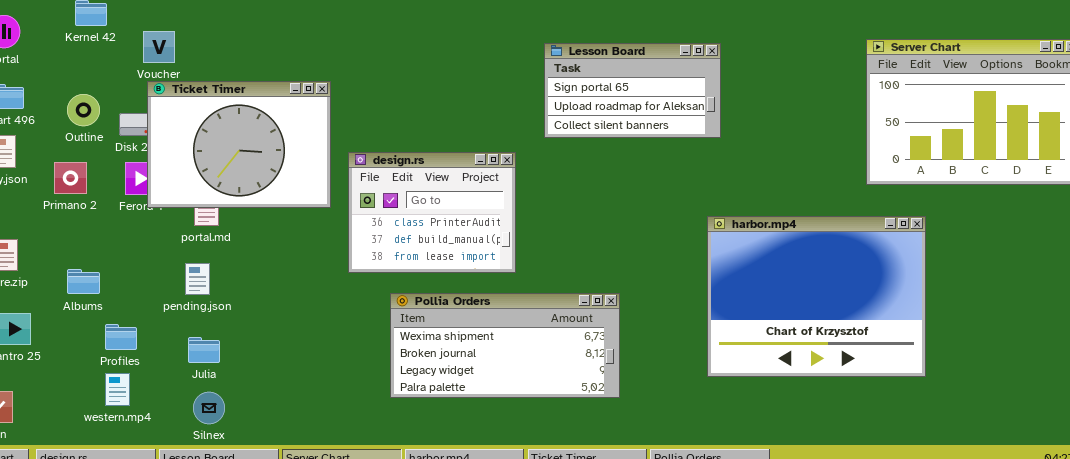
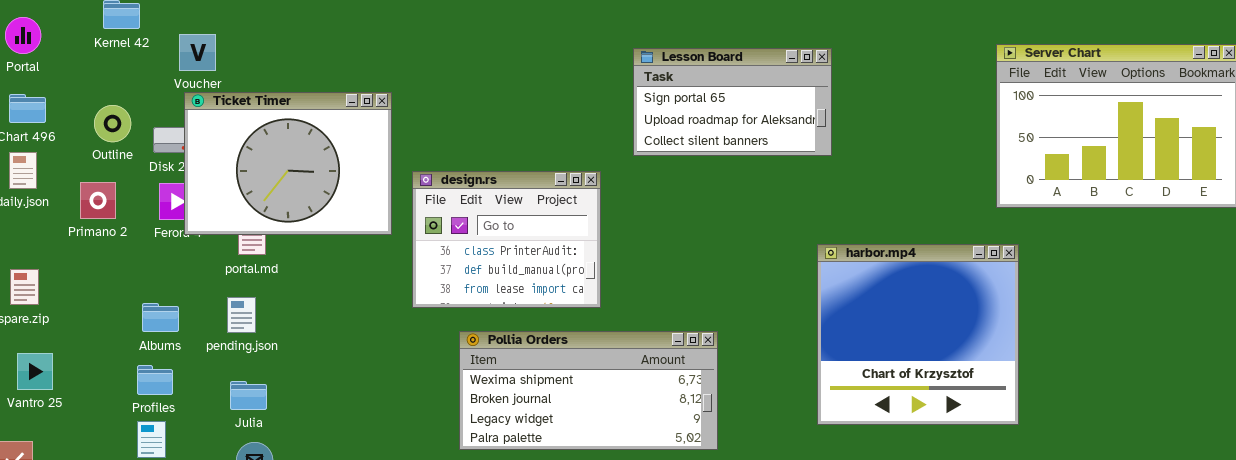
harbor.mp4: [707,216,926,377] -> [817,244,1019,425], resized
Albums: [67,269,100,294] -> [142,303,179,332], moved

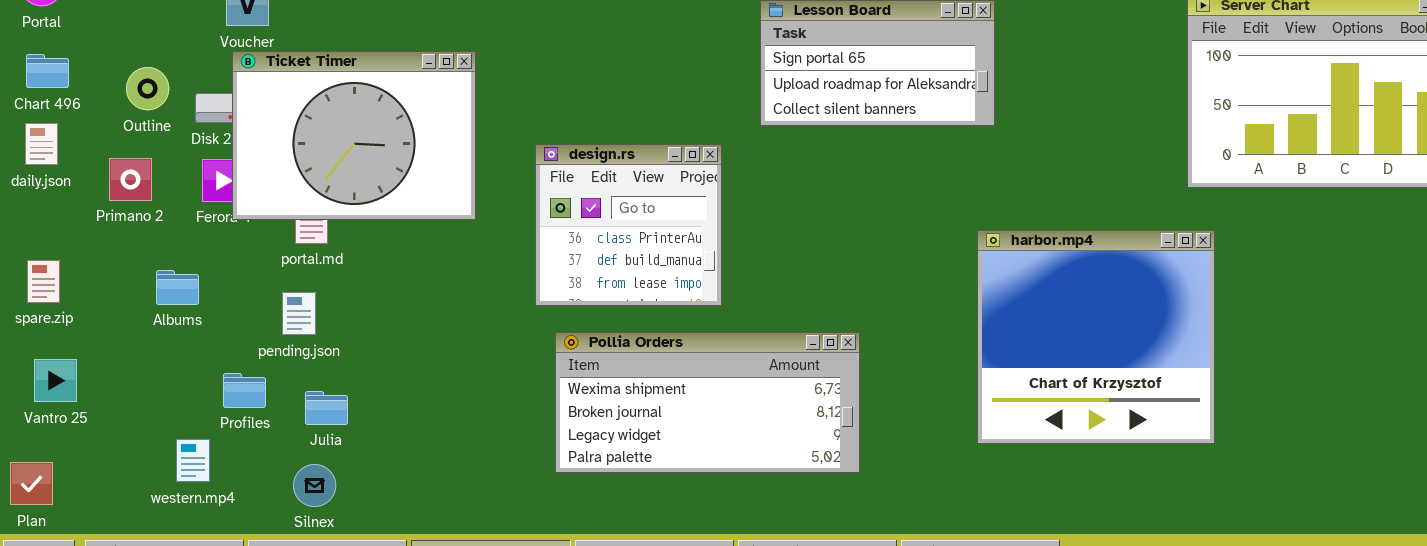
design.rs: [412,171,601,308] -> [535,144,722,306], resized
Albums: [142,303,179,332] -> [156,270,199,305], moved
Profiles: [137,365,173,395] -> [223,373,266,408], moved
Julia: [230,381,267,410] -> [305,391,348,425], moved

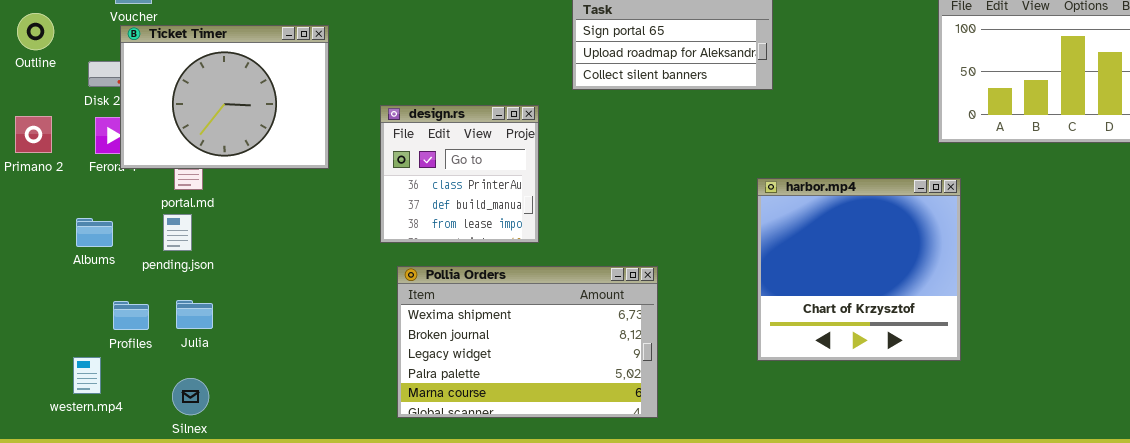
Outline: [126,67,169,110] -> [17,13,54,50], moved
Albums: [156,270,199,305] -> [76,218,113,247], moved
pending.json: [282,292,316,335] -> [163,214,192,251], moved
Pollia Orders: [555,332,860,473] -> [397,266,658,418], resized
Julia: [305,391,348,425] -> [176,300,213,329], moved

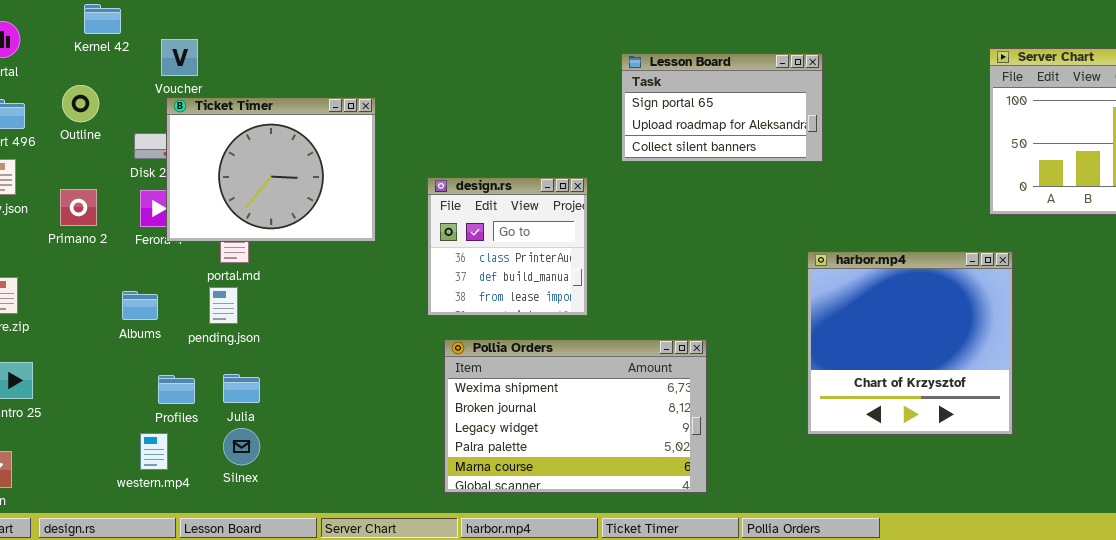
western.mp4: [73,357,101,394] -> [140,433,168,470], moved
Silnex: [172,378,209,415] -> [223,428,260,465], moved

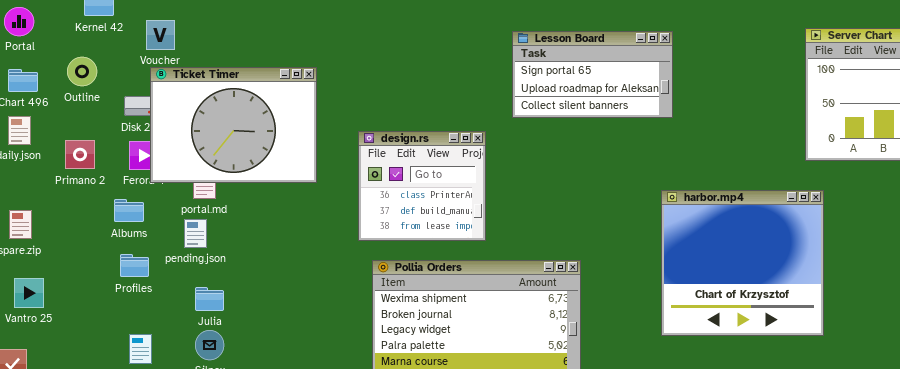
Albums: [122,291,158,320] -> [114,199,144,222], moved
Profiles: [158,375,195,404] -> [120,254,149,277], moved

